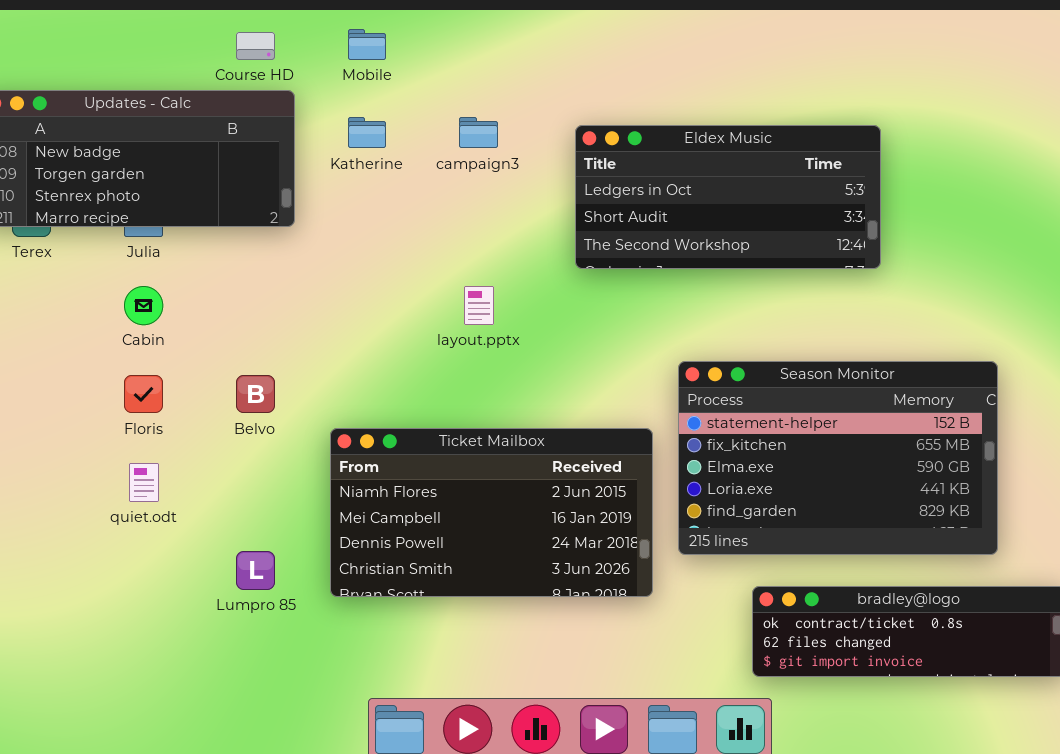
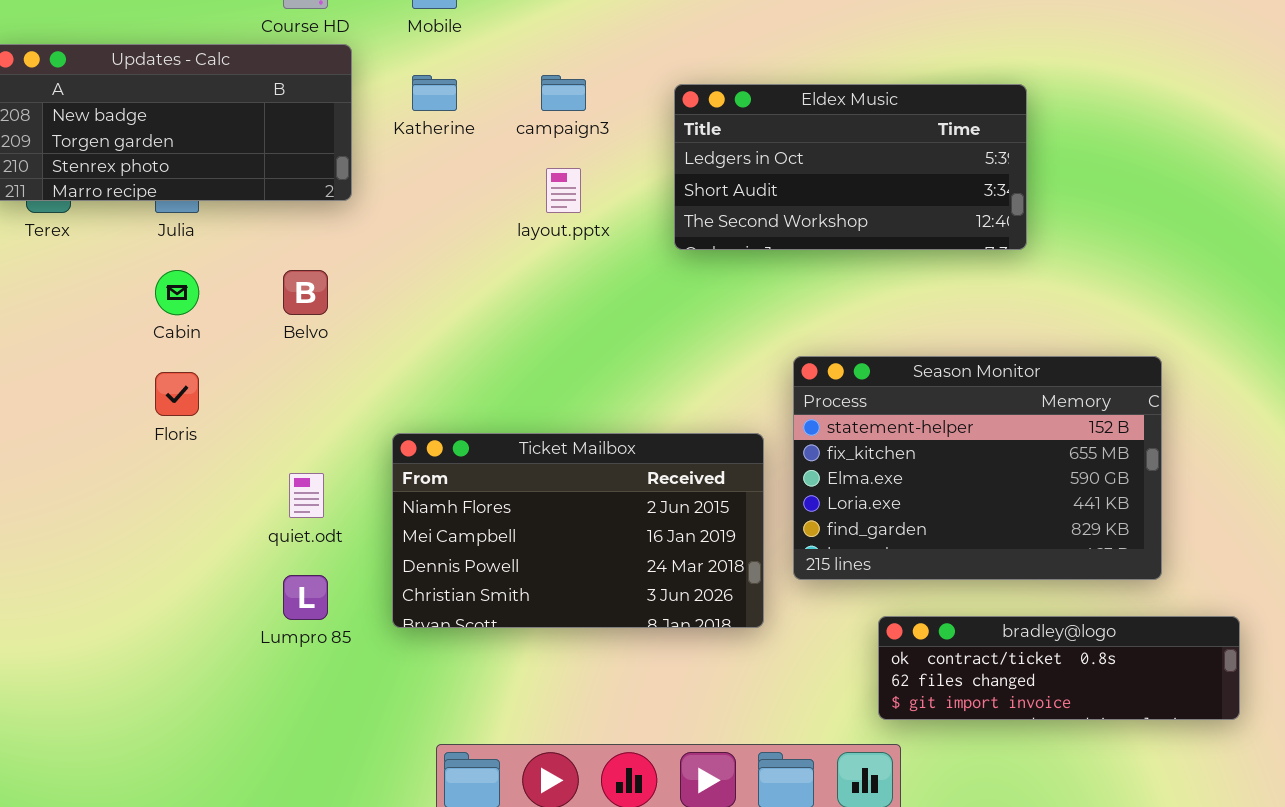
layout.pptx: [464,286,494,325] -> [546,168,581,213], moved
Belvo: [236,375,275,413] -> [283,270,328,315], moved
quiet.odt: [129,463,159,502] -> [289,473,324,518], moved

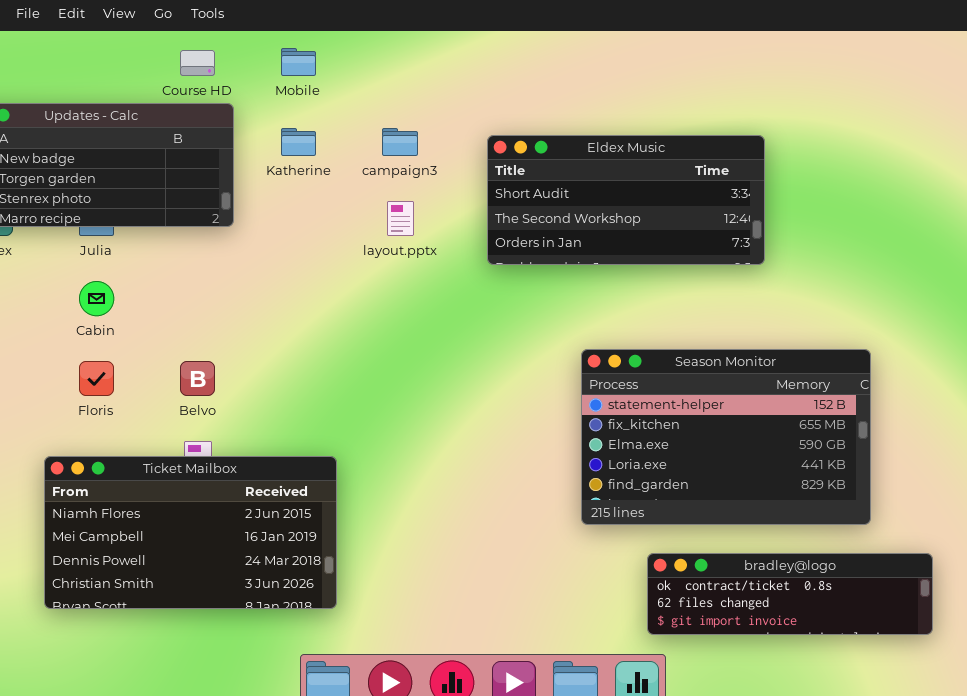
Eldex Music: [674,84,1027,250] -> [487,135,765,265], scrolled down 1 row
Belvo: [283,270,328,315] -> [180,361,215,396], moved
Ticket Mailbox: [392,433,764,628] -> [44,456,337,609], moved

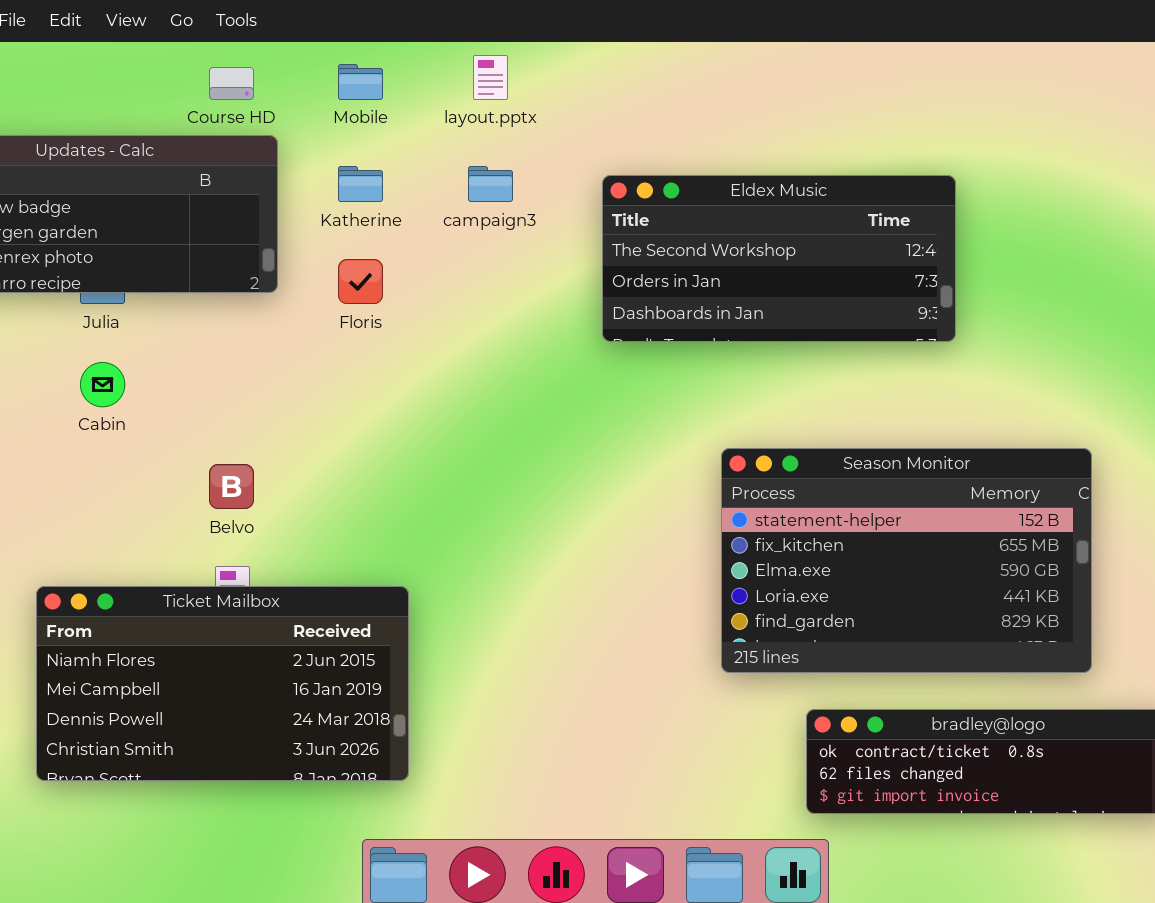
Eldex Music: [487,135,765,265] -> [602,175,956,342], scrolled down 1 row
layout.pptx: [387,201,414,236] -> [473,55,508,100], moved
Floris: [79,361,114,396] -> [338,259,383,304], moved

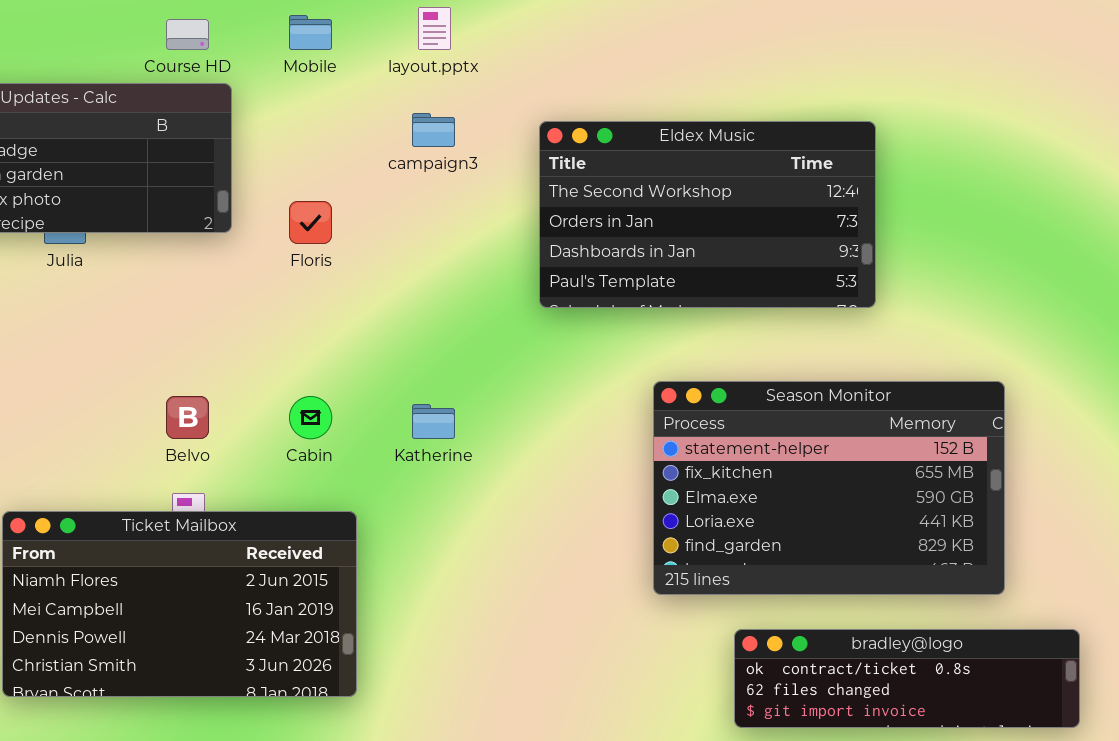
Katherine: [338,166,383,202] -> [412,404,455,439], moved
Eldex Music: [602,175,956,342] -> [539,121,876,308], resized
Cabin: [80,362,125,407] -> [289,396,332,439], moved

